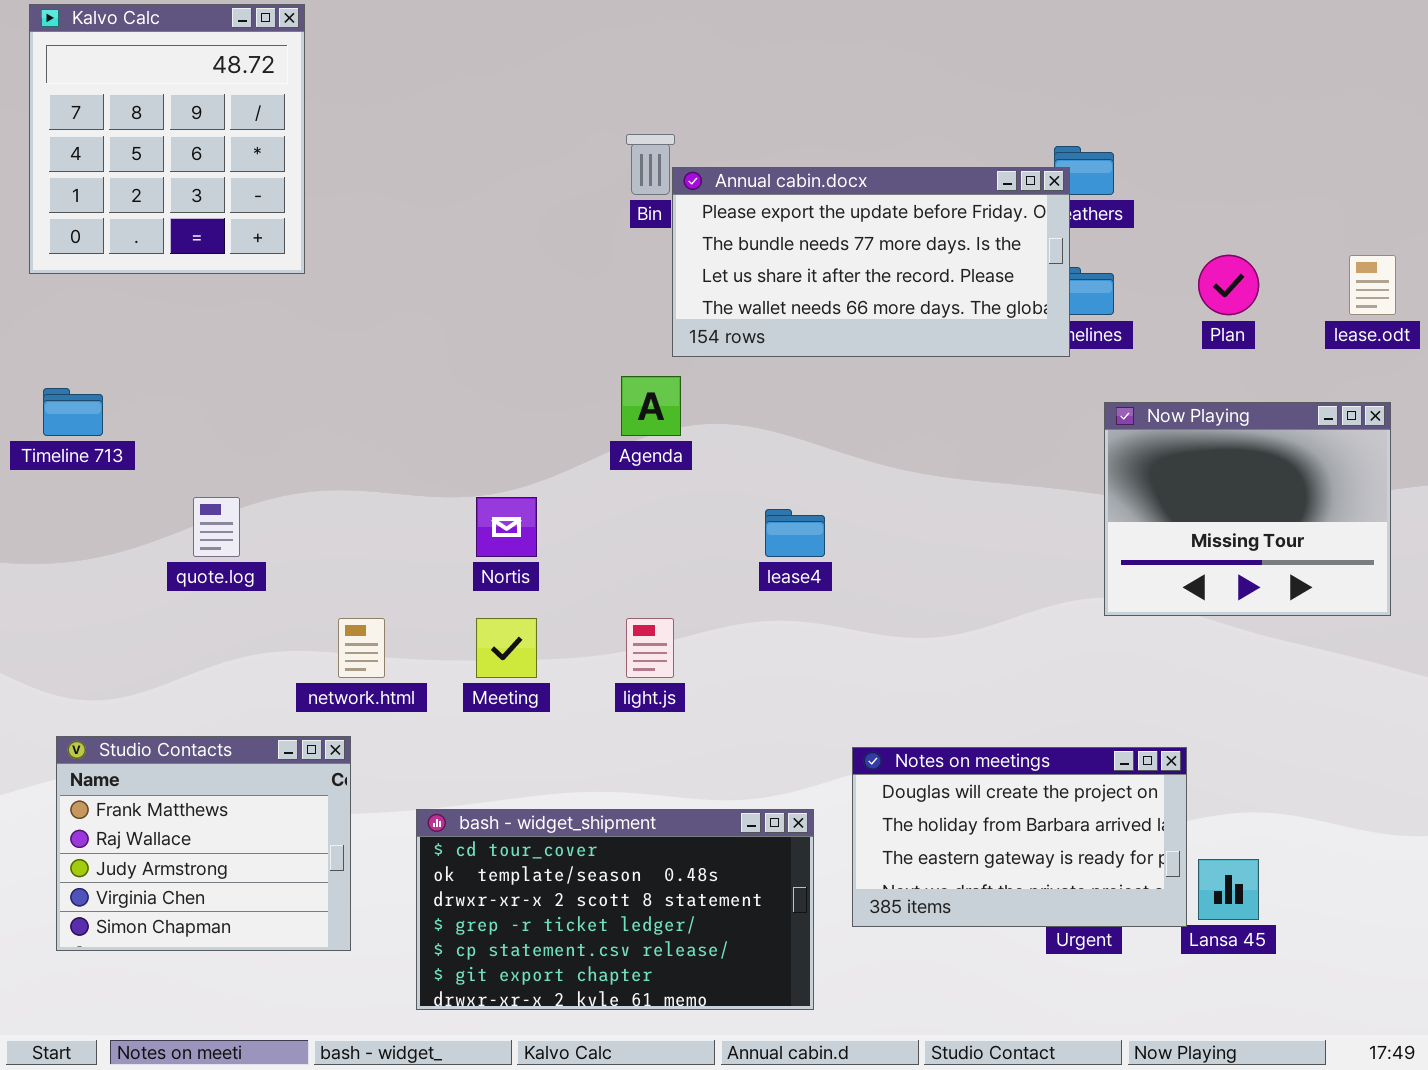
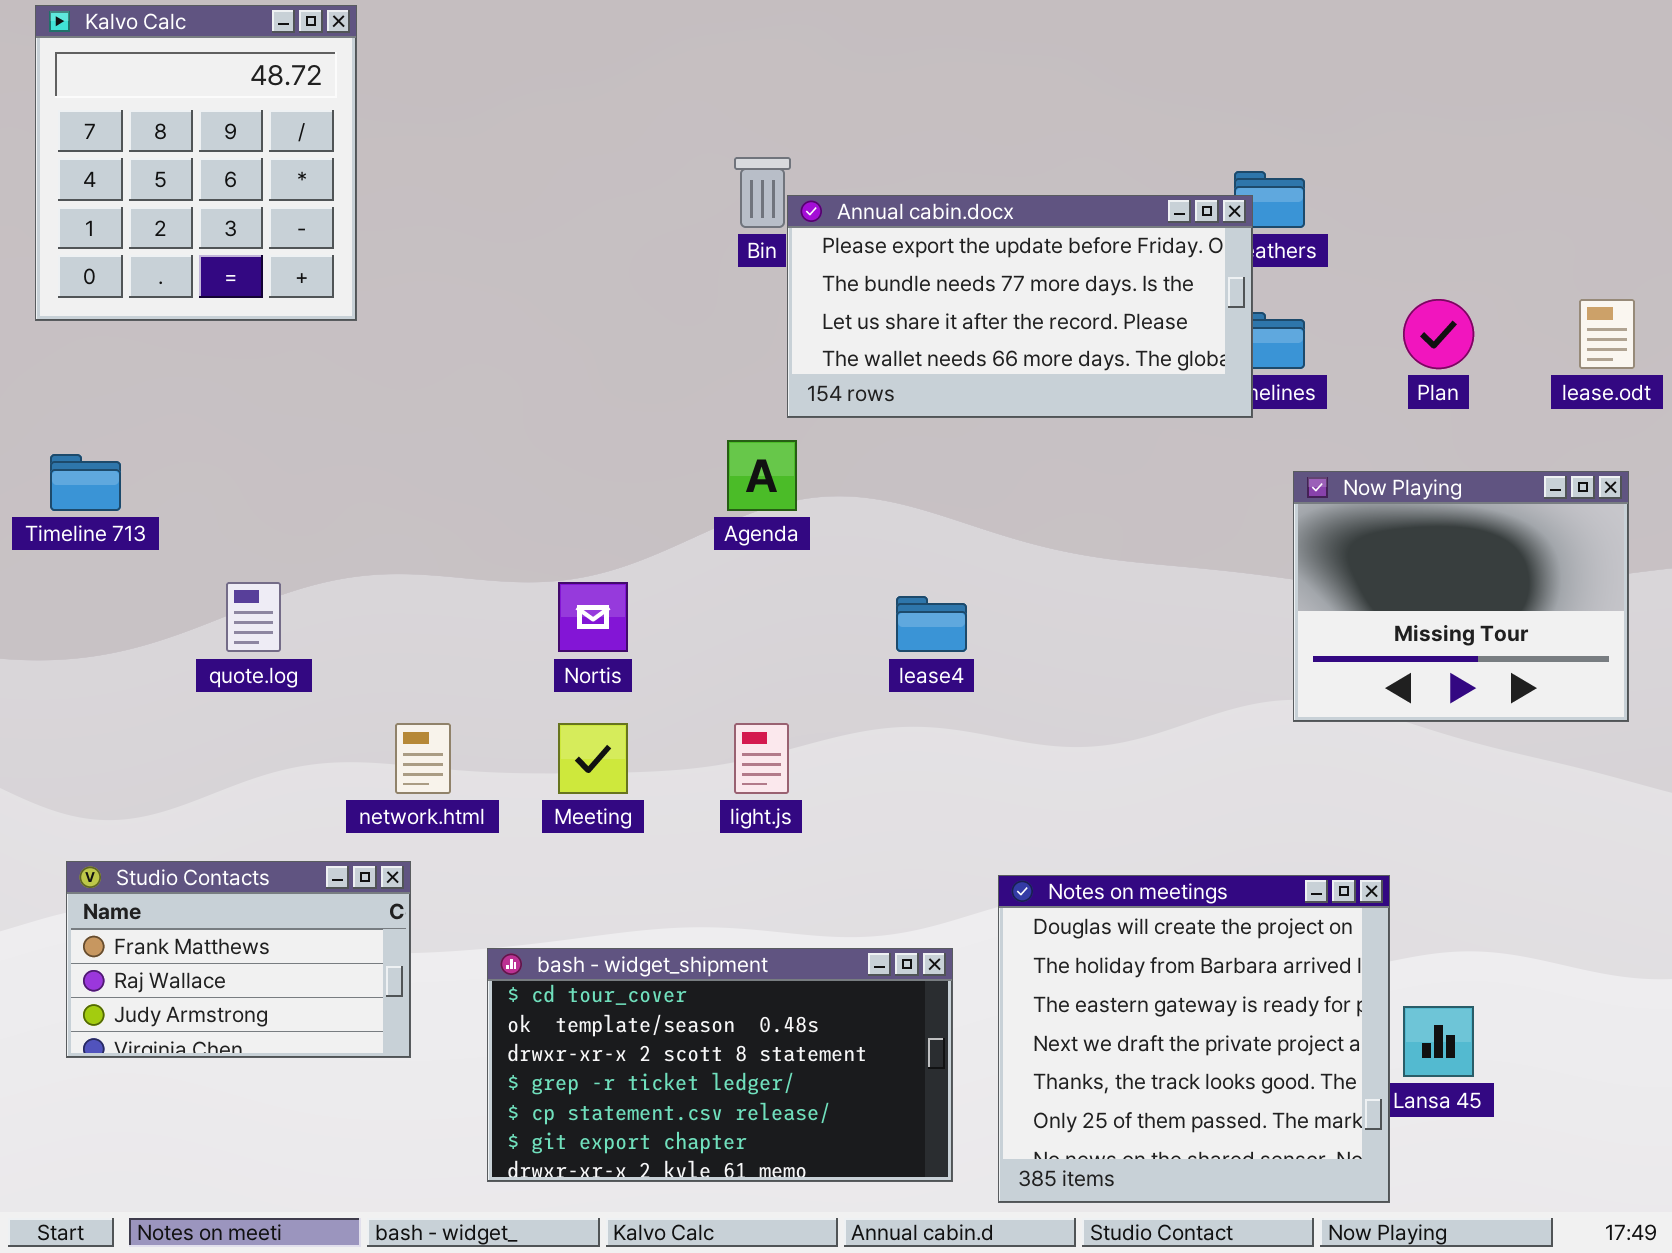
Studio Contacts: [56,736,351,951] -> [66,861,411,1058], resized
Notes on meetings: [852,747,1187,927] -> [998,875,1390,1203], resized

